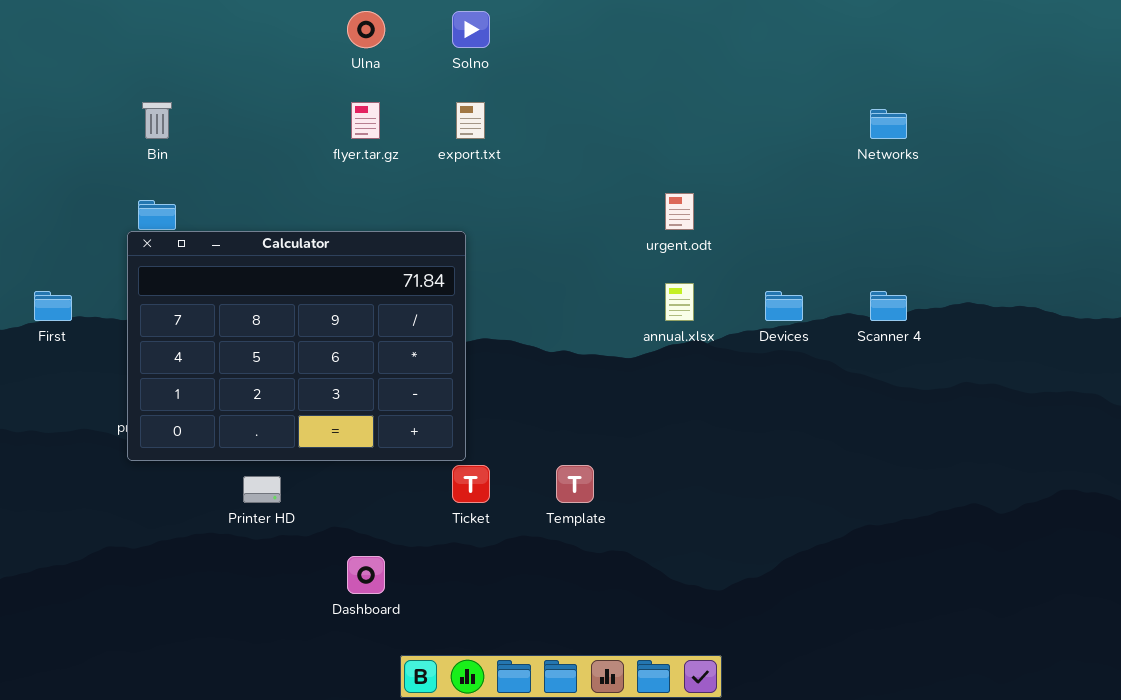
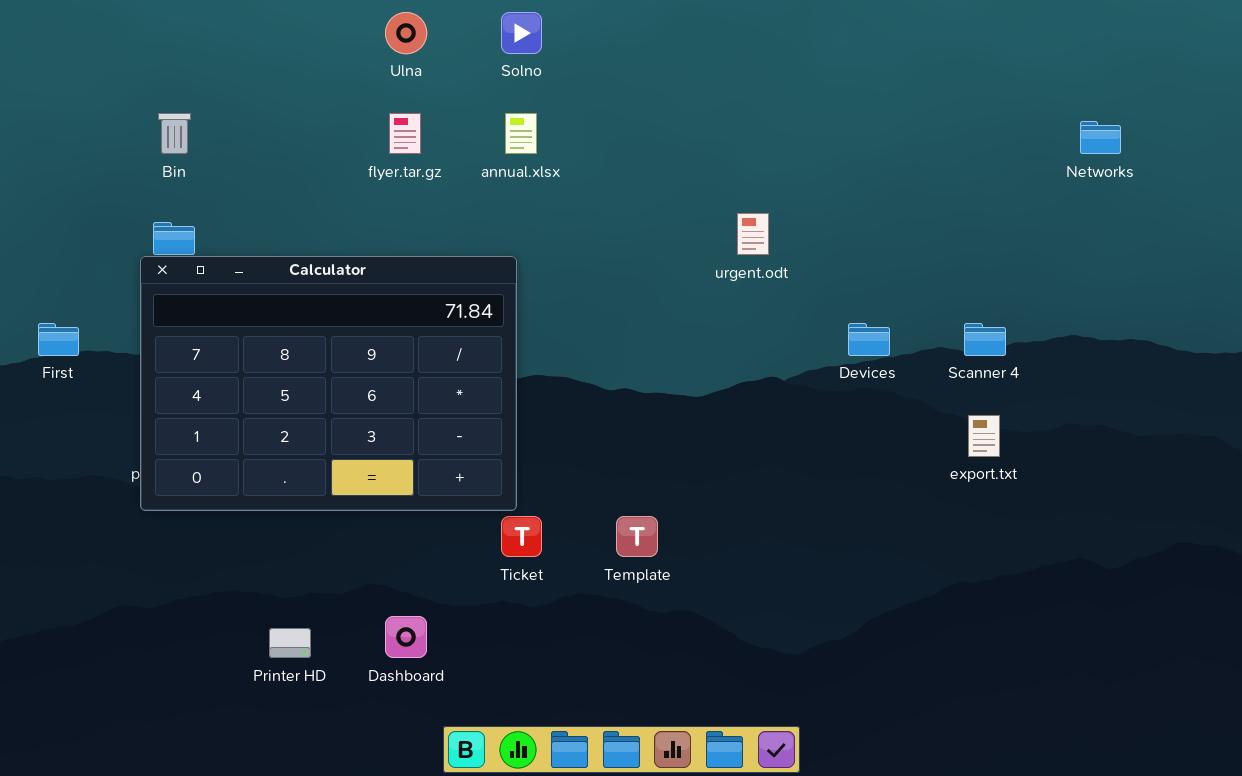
export.txt: [456,102,485,139] -> [968,415,1000,457], moved
Networks: [870,109,907,139] -> [1080,121,1121,154], moved
annual.xlsx: [665,283,694,321] -> [505,113,537,154], moved
Printer HD: [243,476,281,503] -> [269,628,311,658], moved

